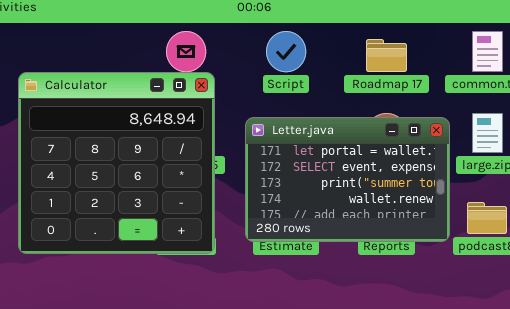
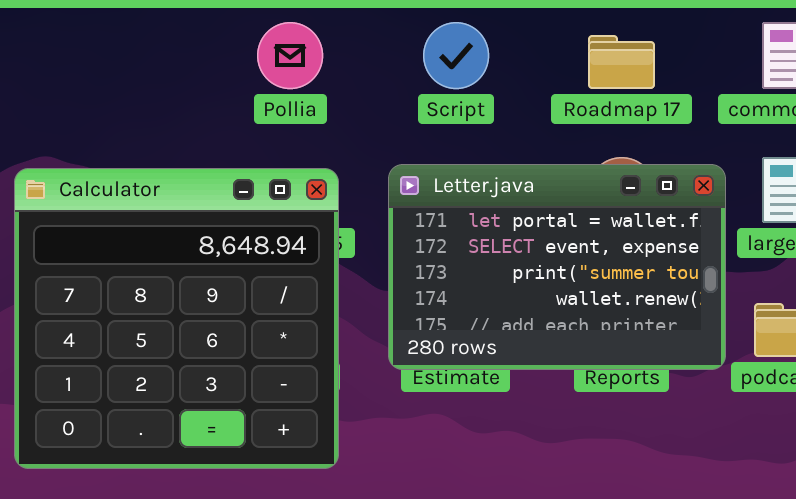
Calculator: [18,72,215,254] -> [14,168,339,469], moved

